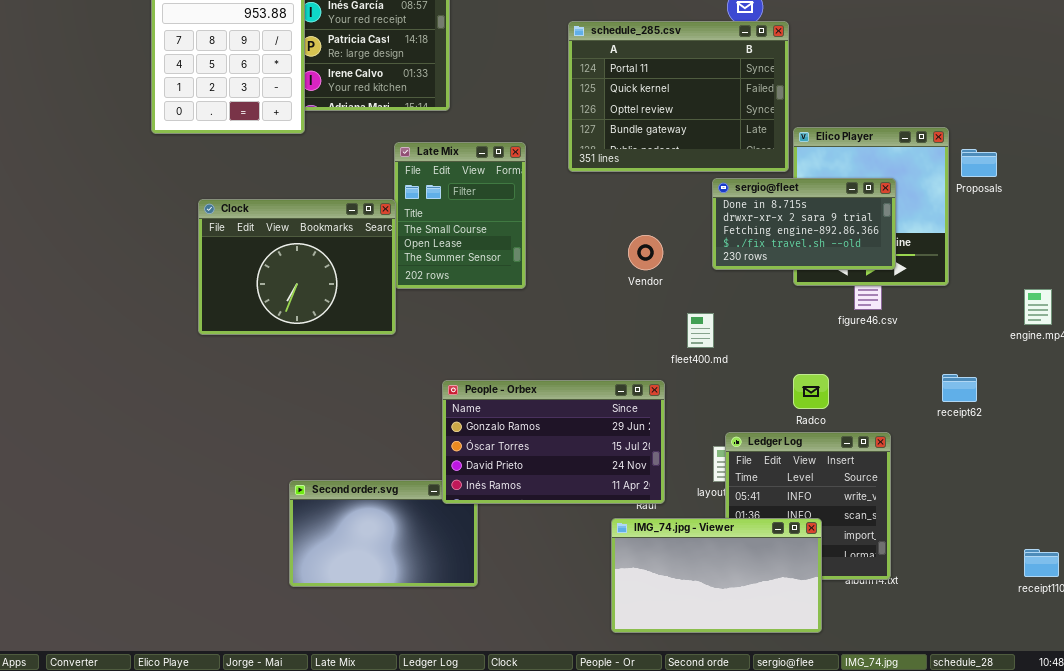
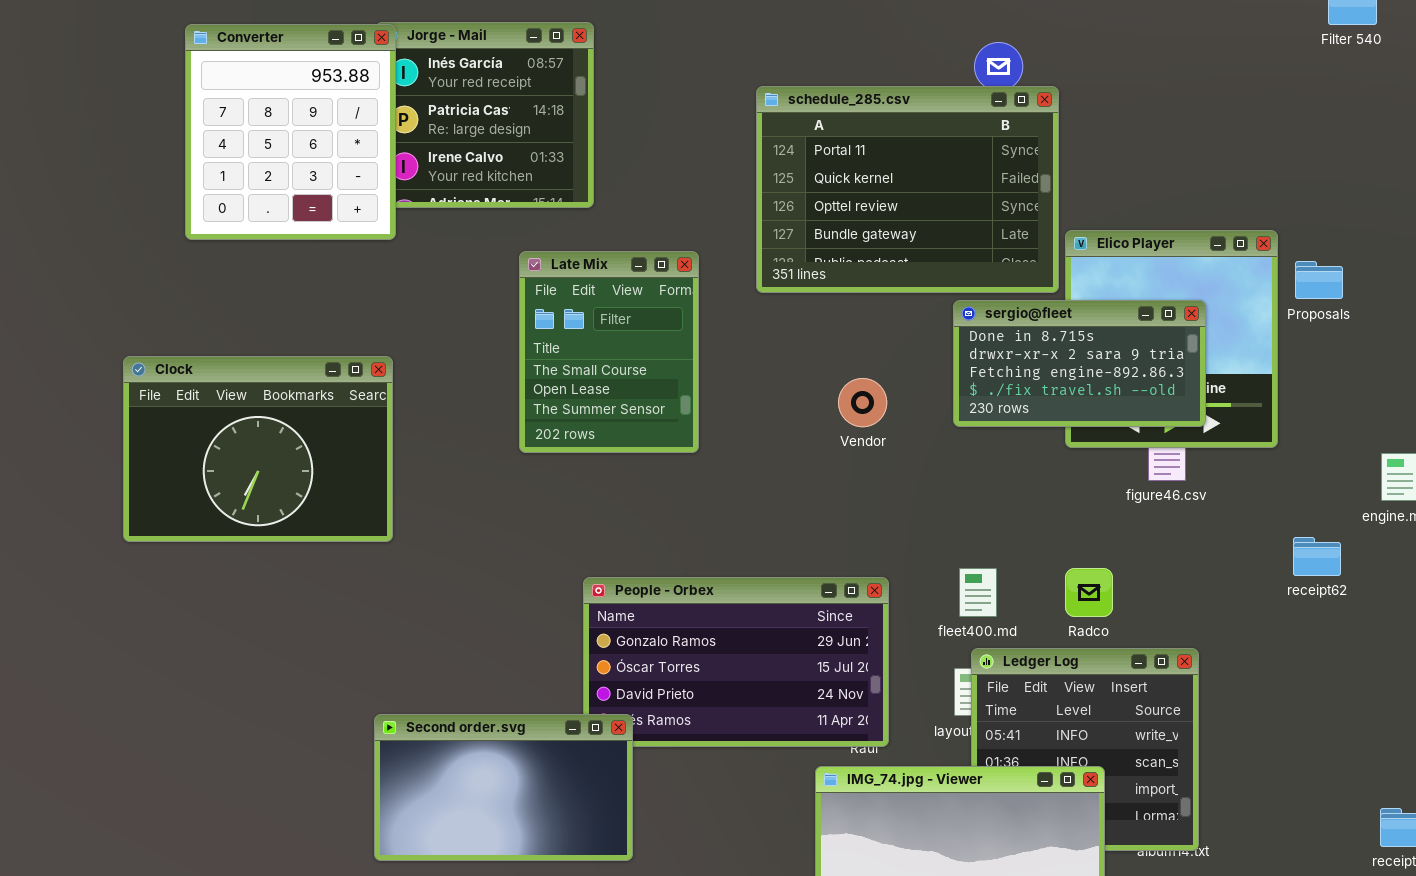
Clock: [198,199,396,335] -> [123,356,393,542], moved
fleet400.md: [687,313,714,348] -> [959,568,997,617], moved
receipt62: [942,374,977,402] -> [1293,537,1341,576], moved
Second order.svg: [289,480,478,587] -> [374,714,633,861], raised

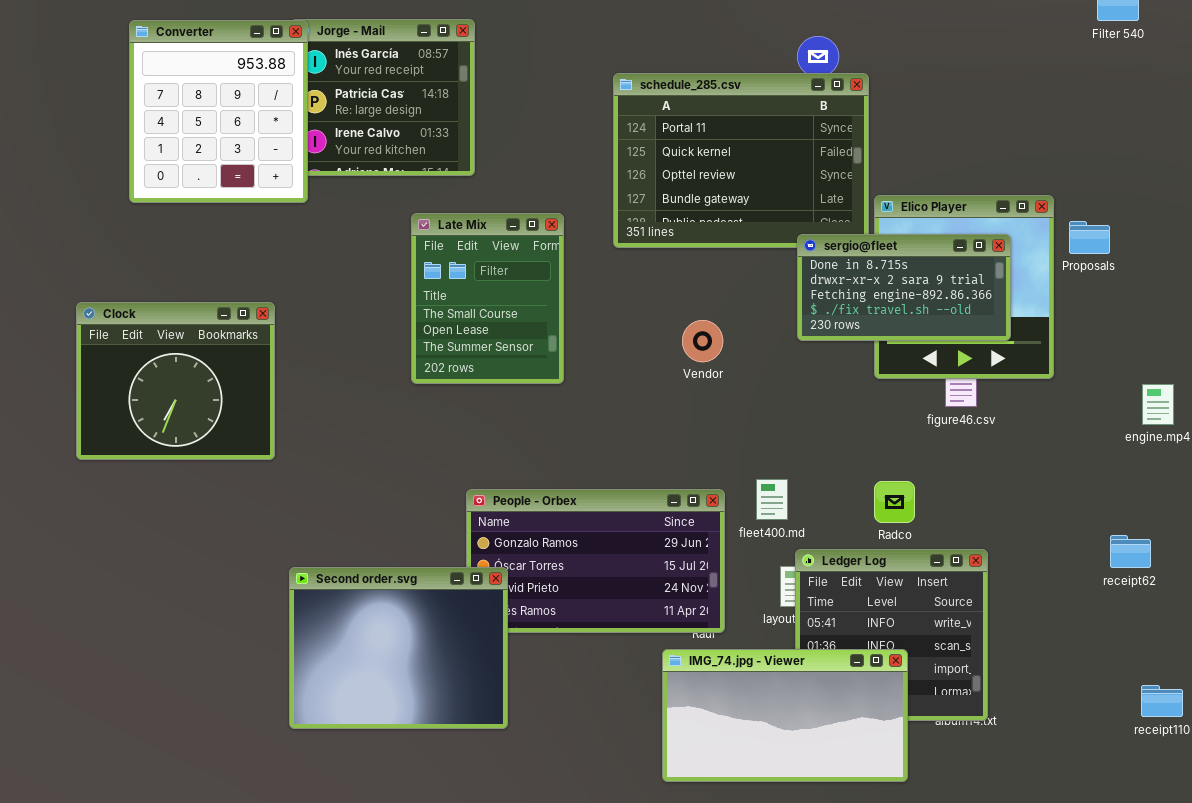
sergio@fleet: [953,300,1206,427] -> [797,234,1011,341], moved
Clock: [123,356,393,542] -> [76,302,275,460], resized
receipt62: [1293,537,1341,576] -> [1110,535,1151,568], moved
fleet400.md: [959,568,997,617] -> [756,479,788,520], moved
Second order.svg: [374,714,633,861] -> [289,567,508,729], resized

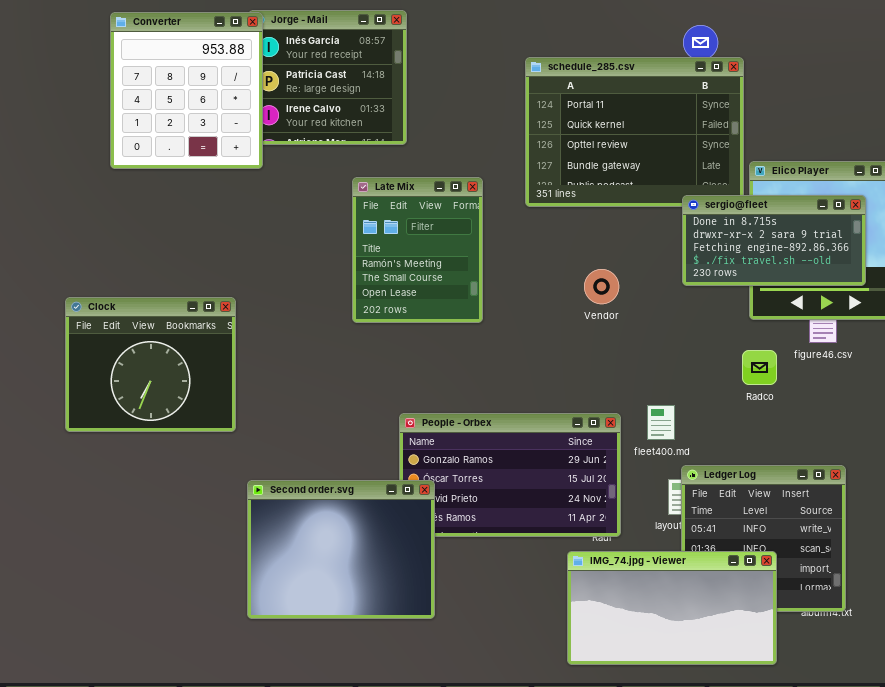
Late Mix: [411,213,564,384] -> [352,177,483,323], scrolled up 1 row
Clock: [76,302,275,460] -> [65,297,236,432], moved
Radco: [874,481,915,523] -> [742,350,777,385], moved

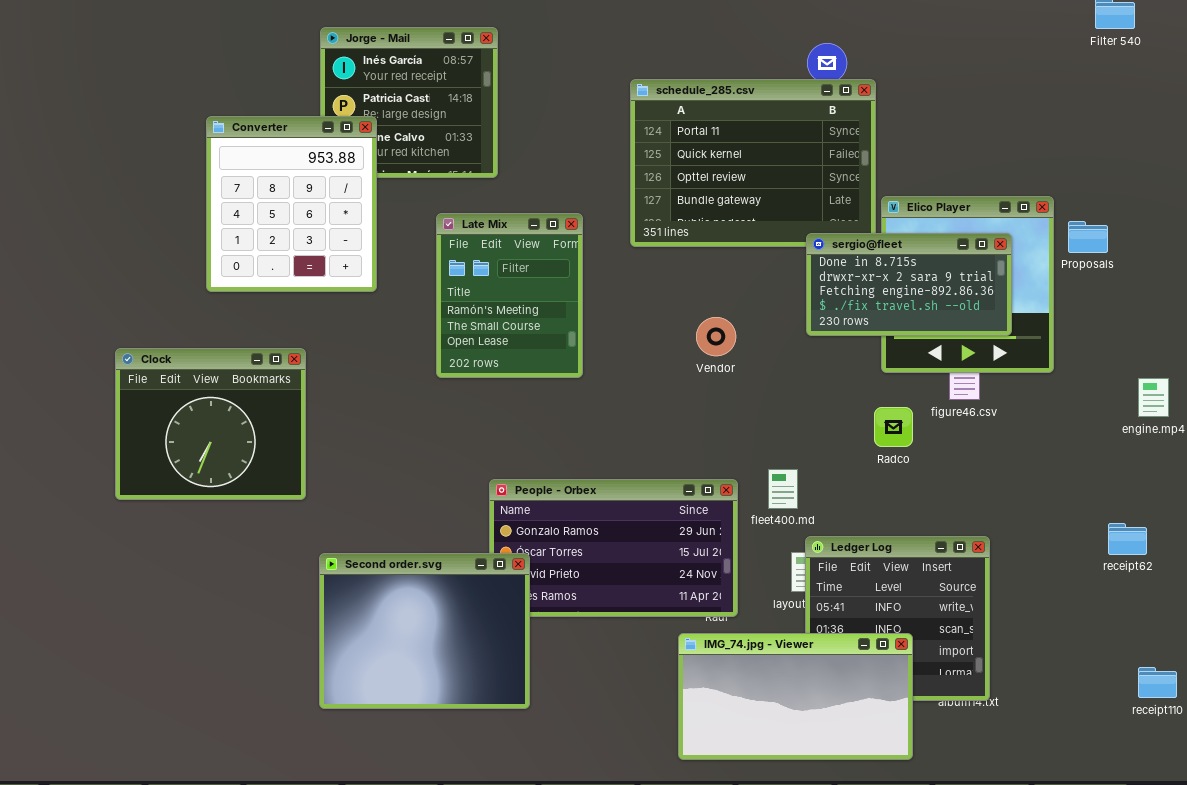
Converter: [110,12,263,169] -> [206,116,377,292], moved

